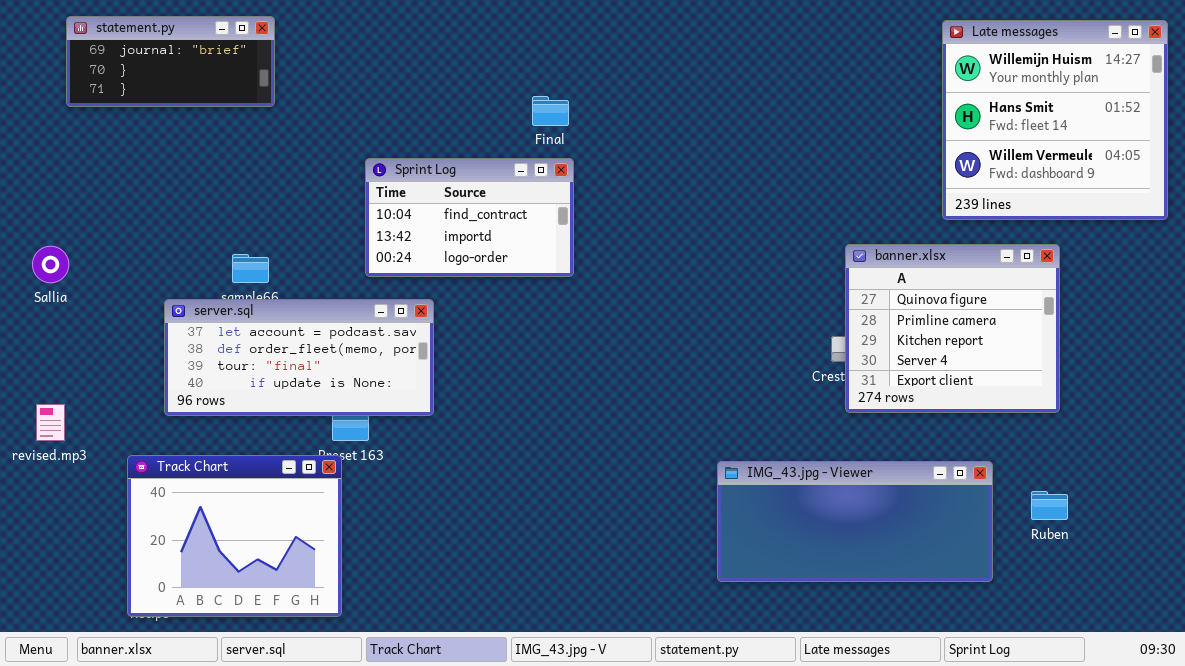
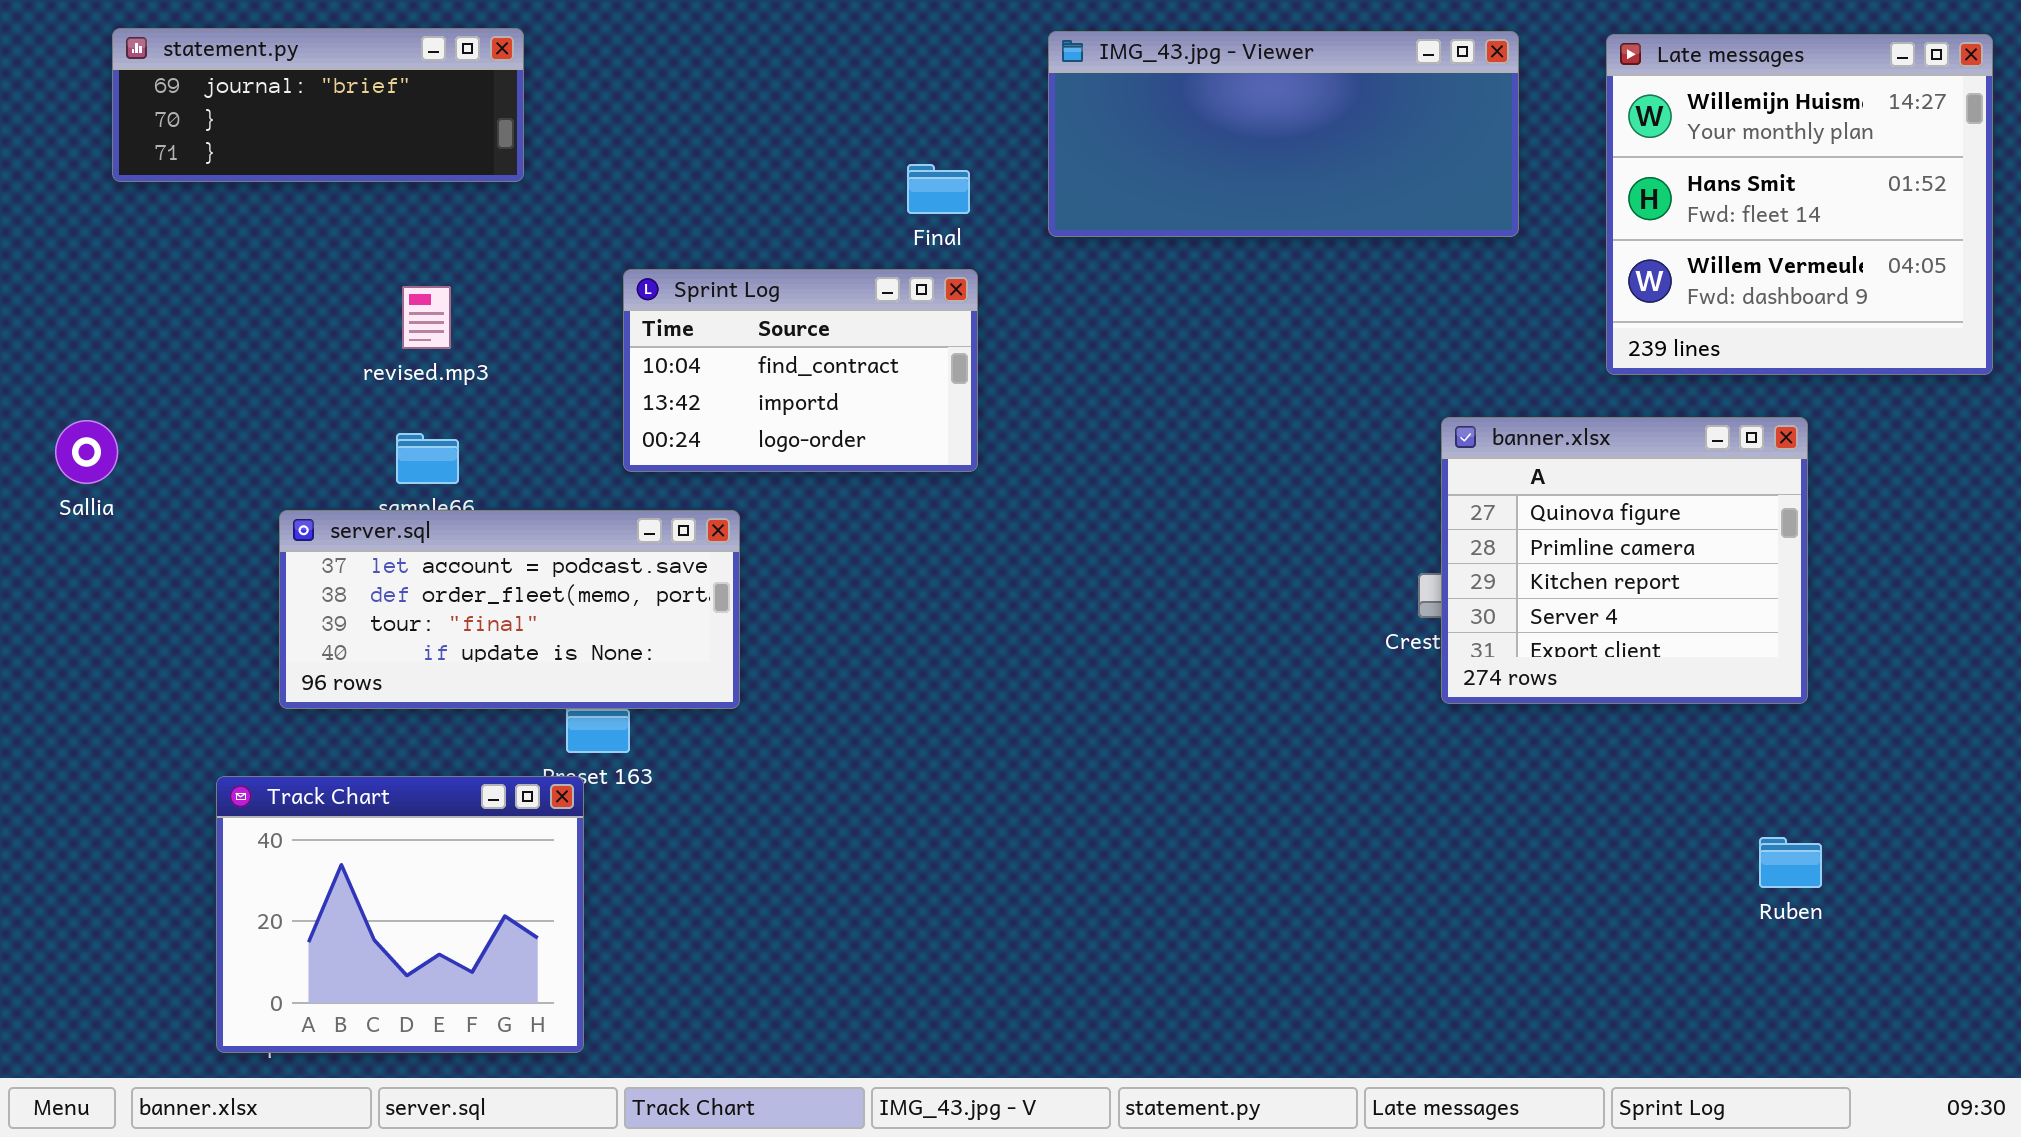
statement.py: [66,16,275,107] -> [112,28,524,182], resized
revised.mp3: [36,404,65,441] -> [402,286,451,349], moved
IMG_43.jpg - Viewer: [717,461,993,582] -> [1048,31,1519,237], moved

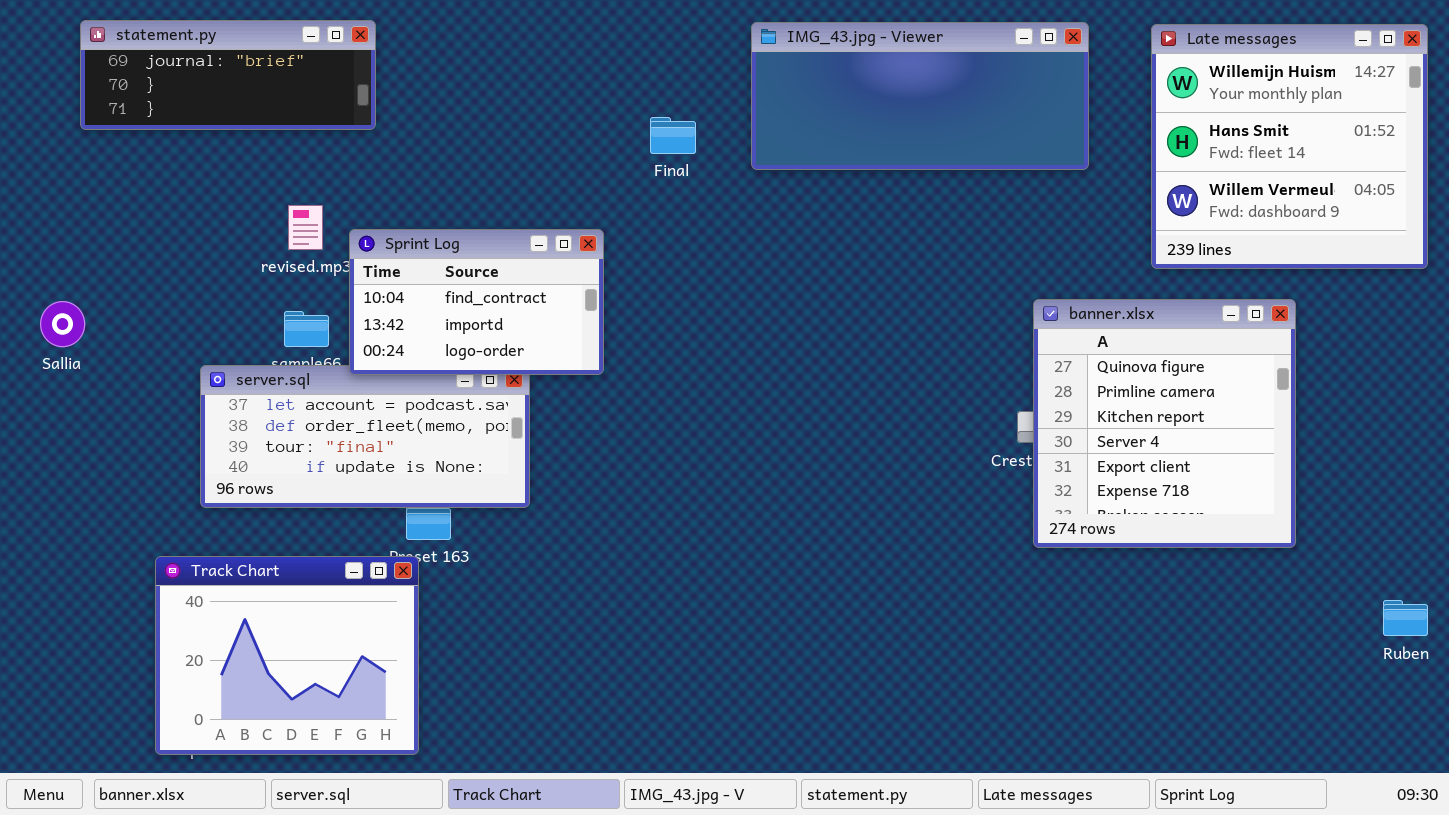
Sprint Log: [623,269,978,472] -> [349,229,604,375], moved
banner.xlsx: [1441,417,1808,704] -> [1033,299,1296,548], resized
Ruben: [1759,837,1822,888] -> [1383,600,1428,636], moved

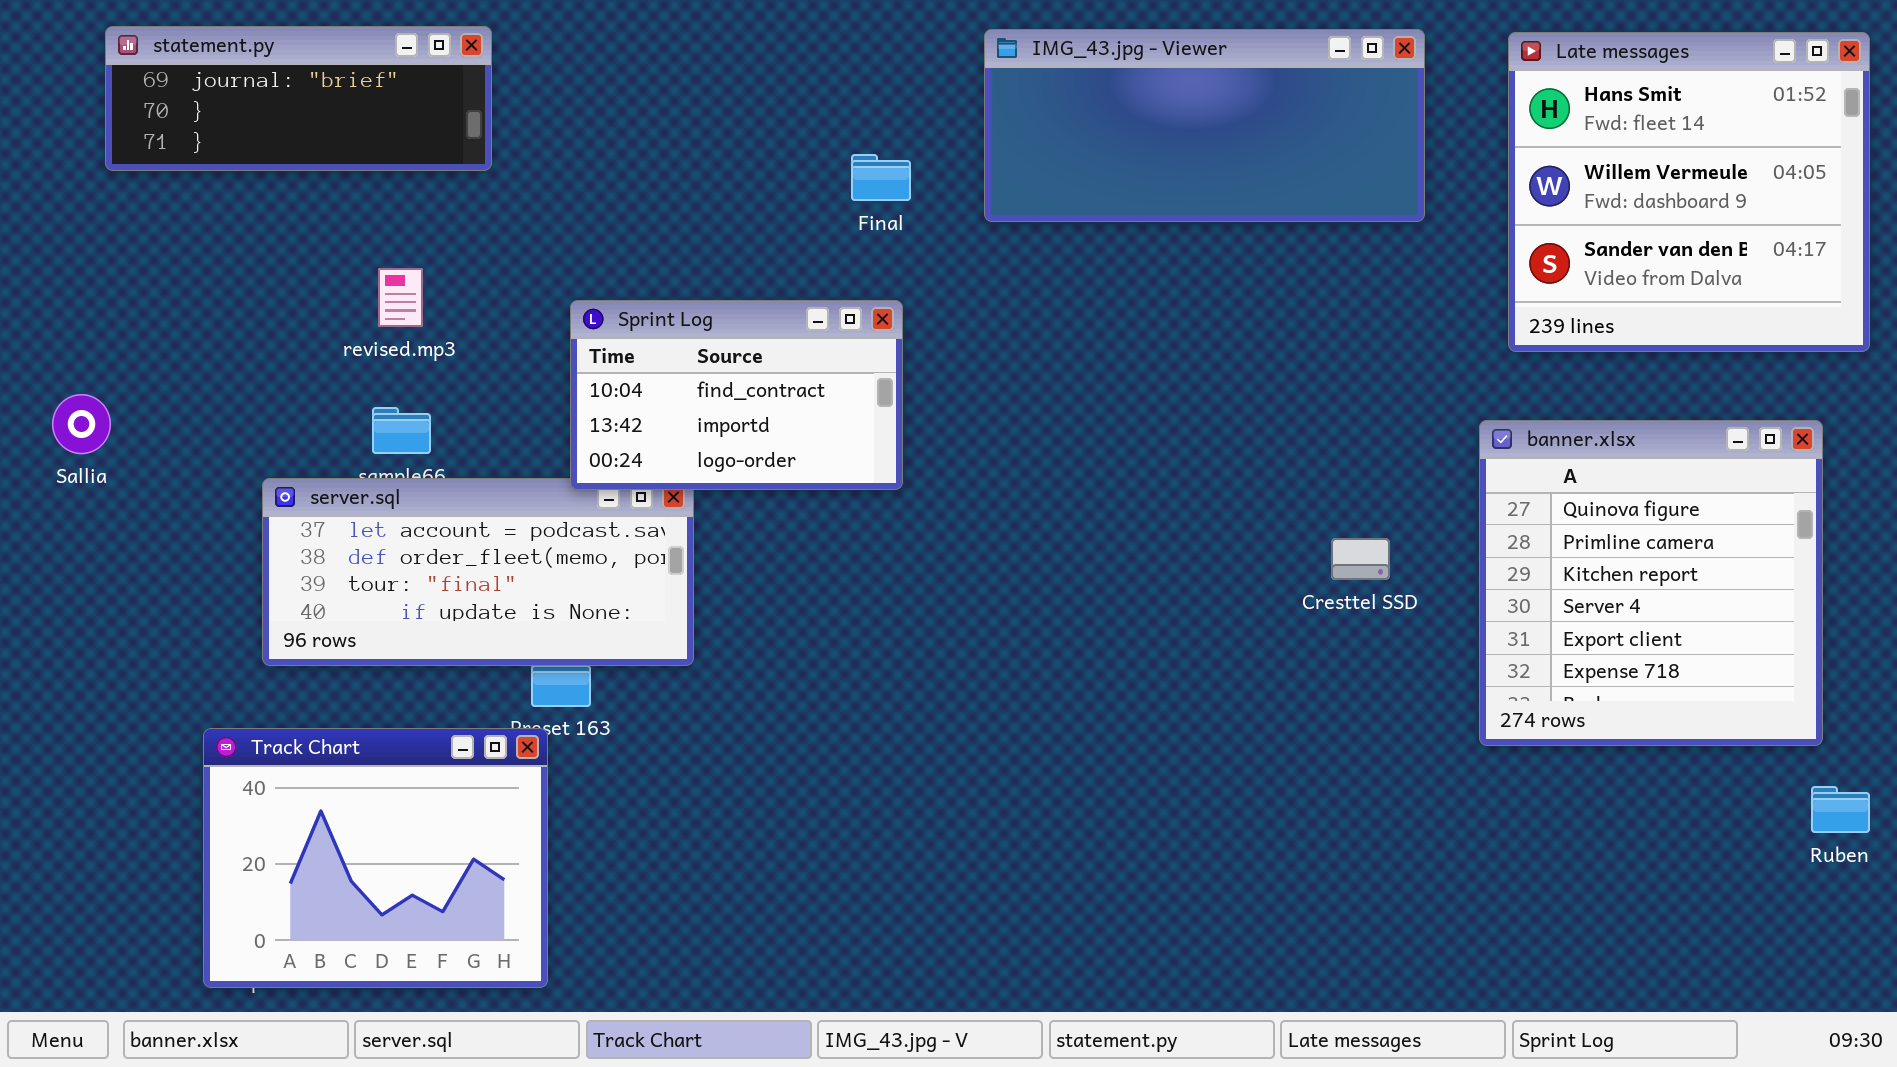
Late messages: [1151,24,1428,269] -> [1508,32,1870,352], scrolled down 1 row
Sprint Log: [349,229,604,375] -> [570,300,903,490], moved
banner.xlsx: [1033,299,1296,548] -> [1479,420,1823,746], moved

